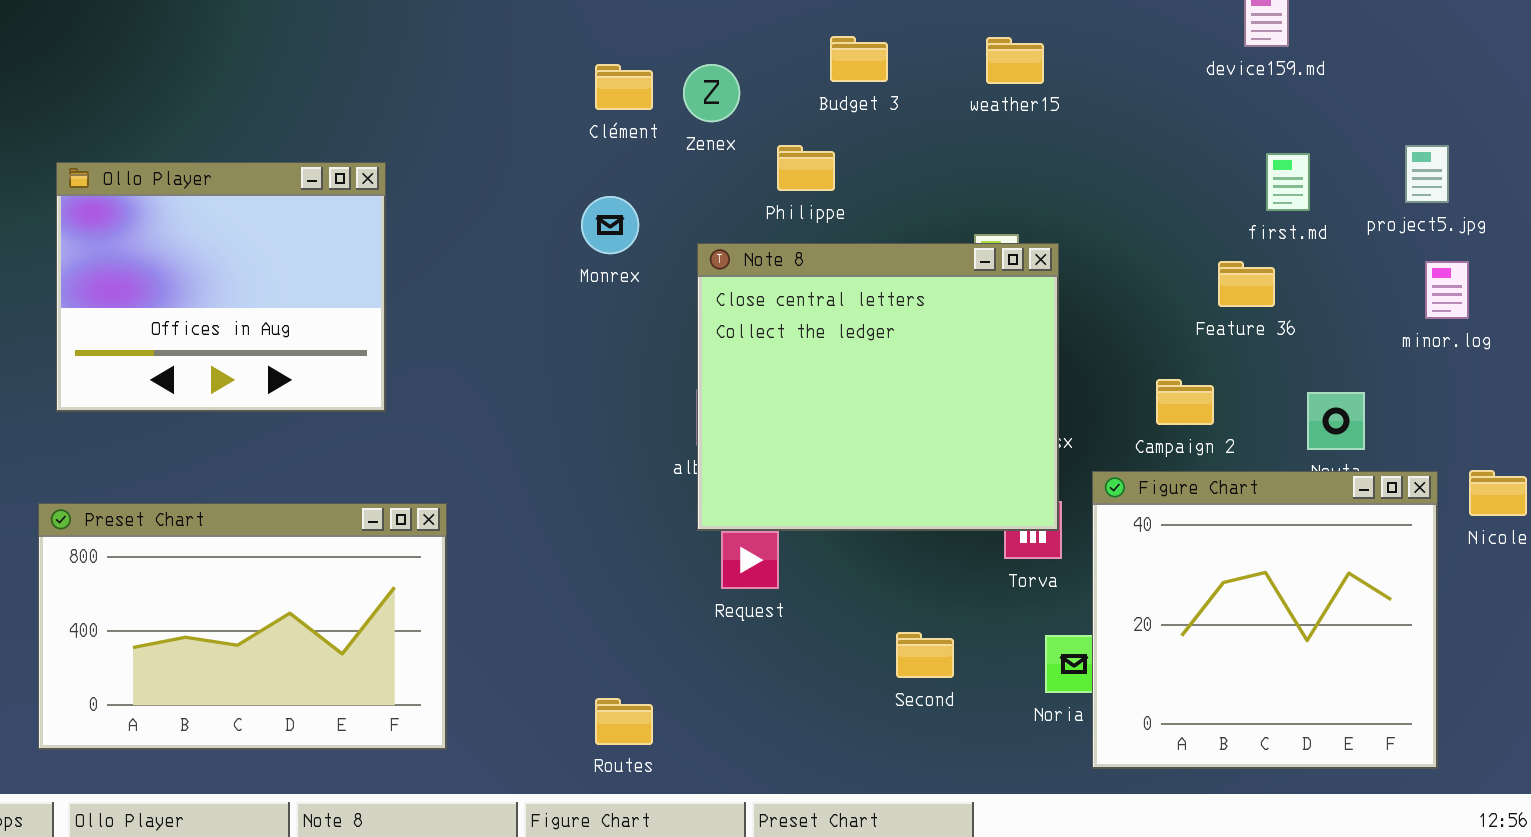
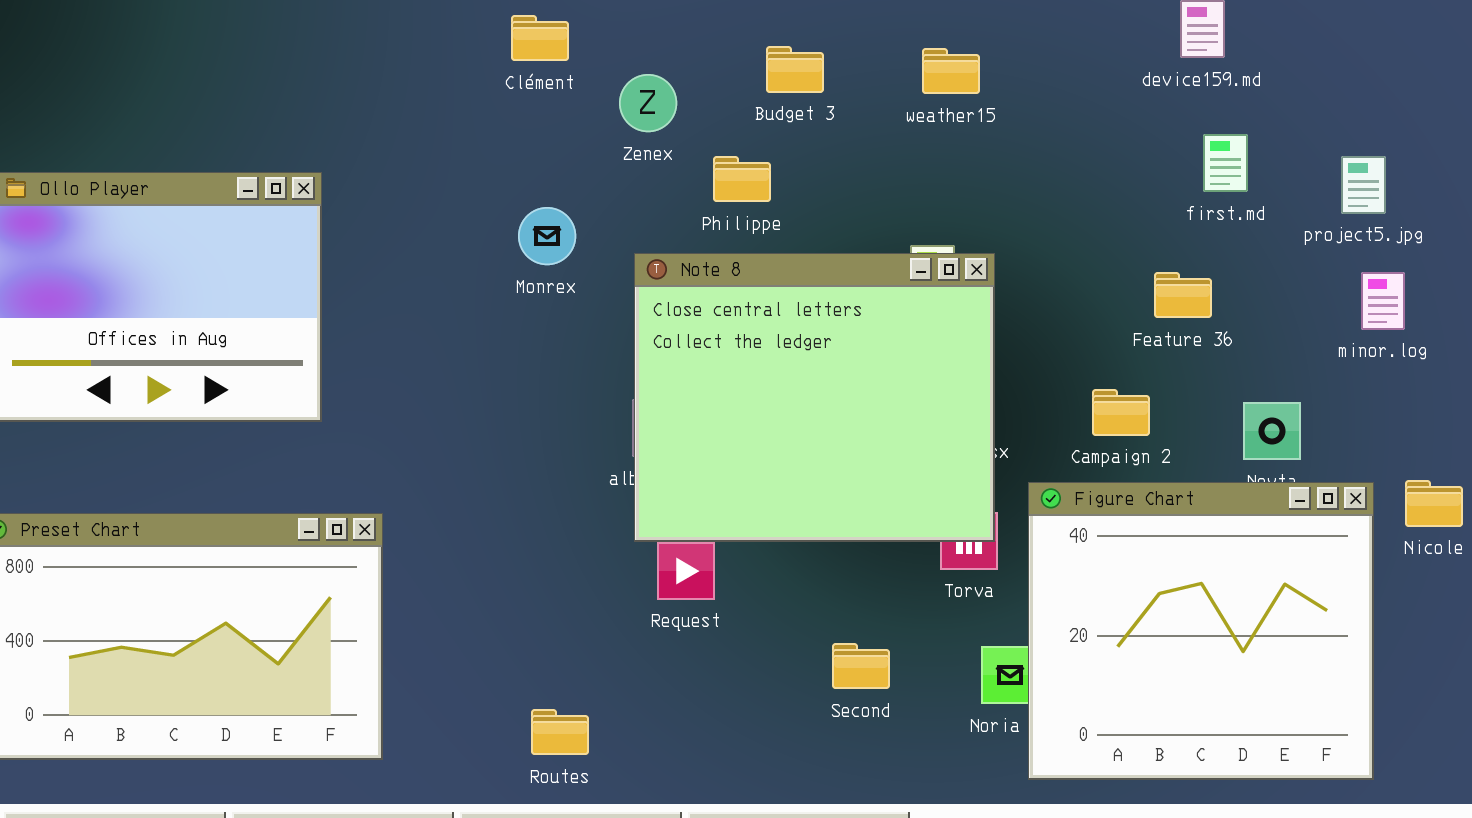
Clément: [595,64,653,110] -> [511,15,569,61], moved
first.md: [1266,153,1310,211] -> [1203,134,1248,192], moved

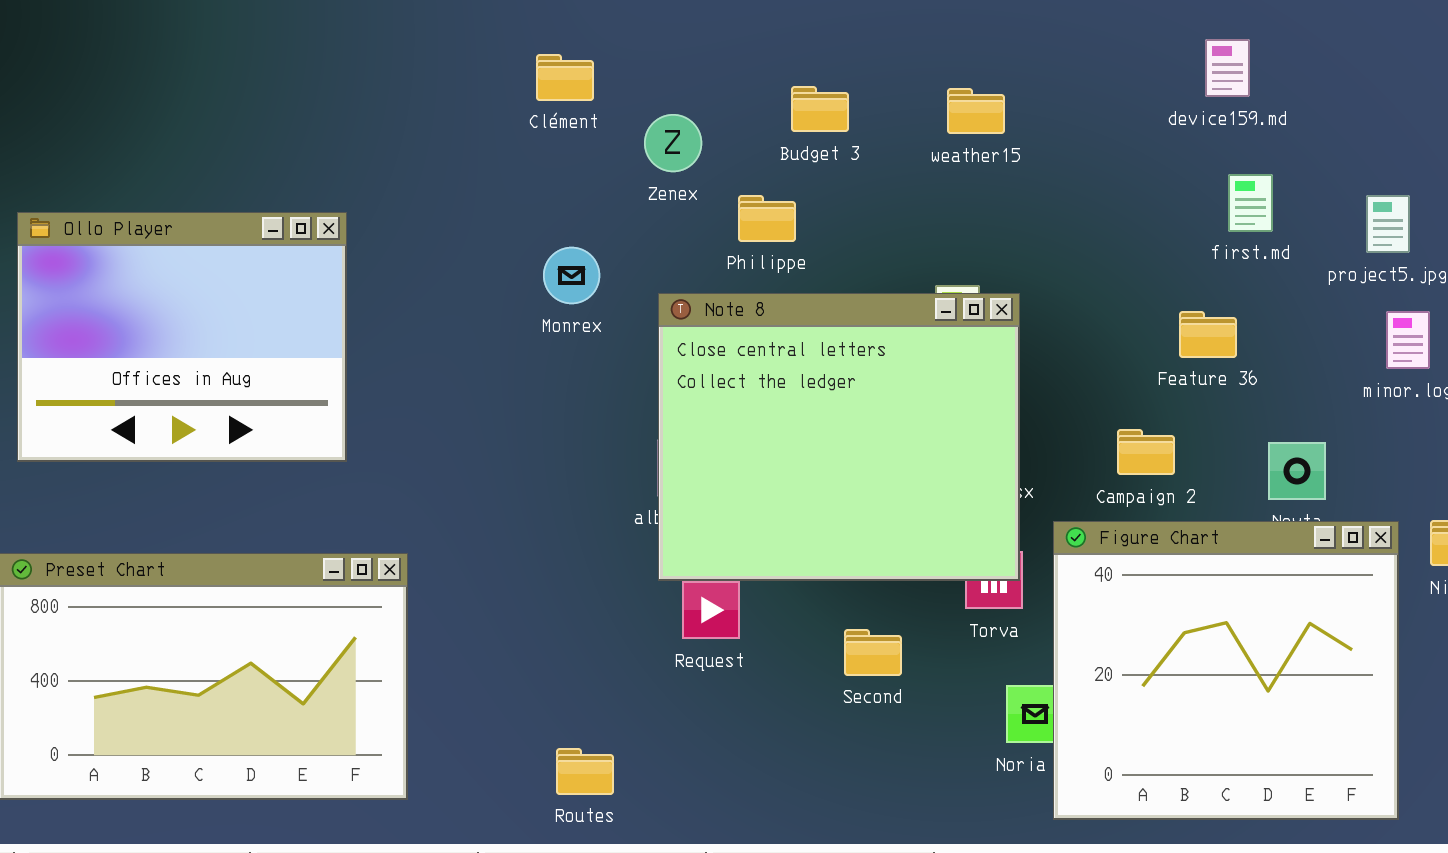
Second: [832,643,890,689] -> [844,629,902,676], moved

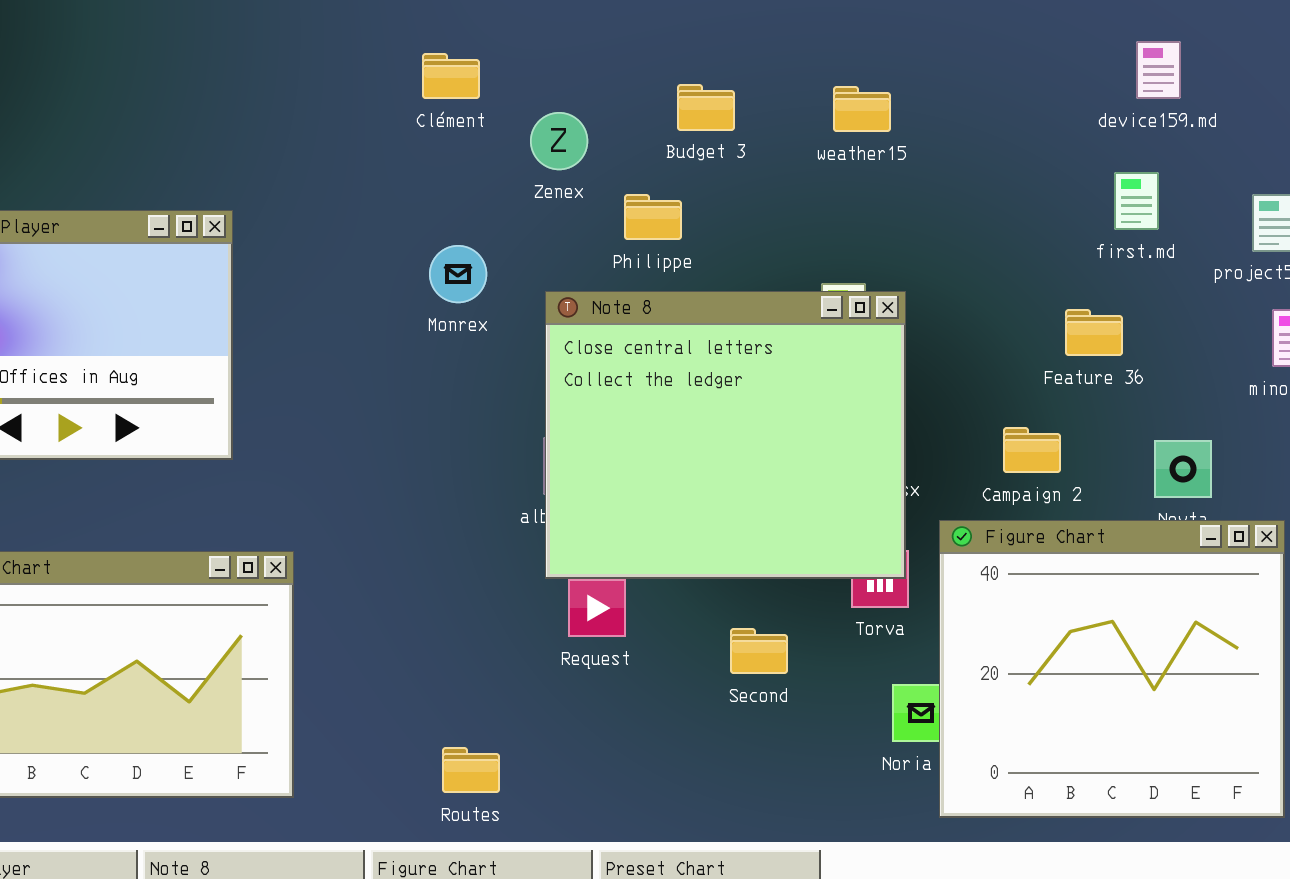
device159.md: [1205,39,1250,97] -> [1136,41,1181,99], moved

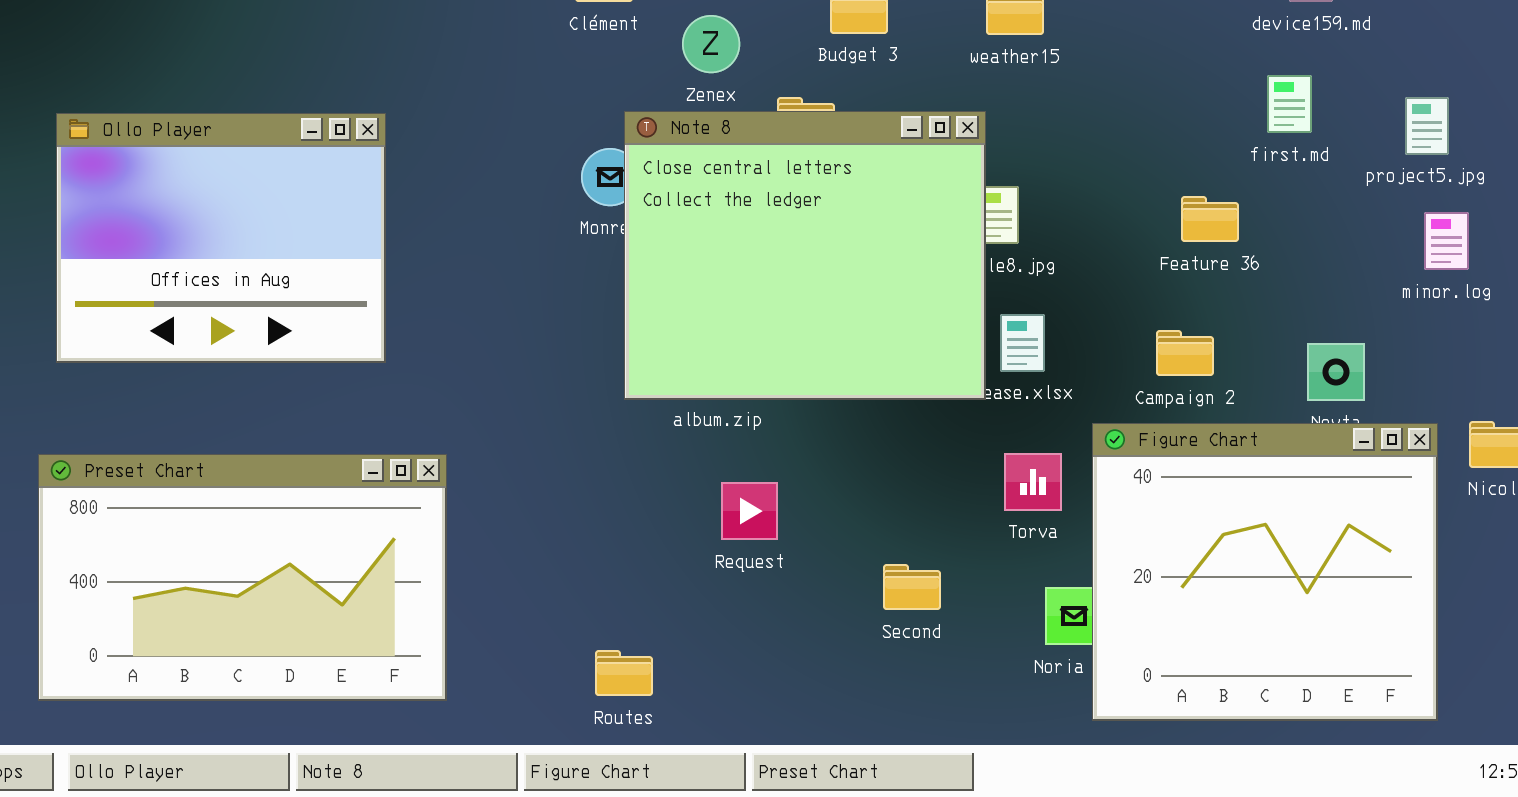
Note 8: [545,291,906,579] -> [624,111,986,400], moved
Feature 36: [1065,309,1123,356] -> [1181,196,1239,242], moved
Second: [730,628,788,674] -> [883,564,941,610], moved

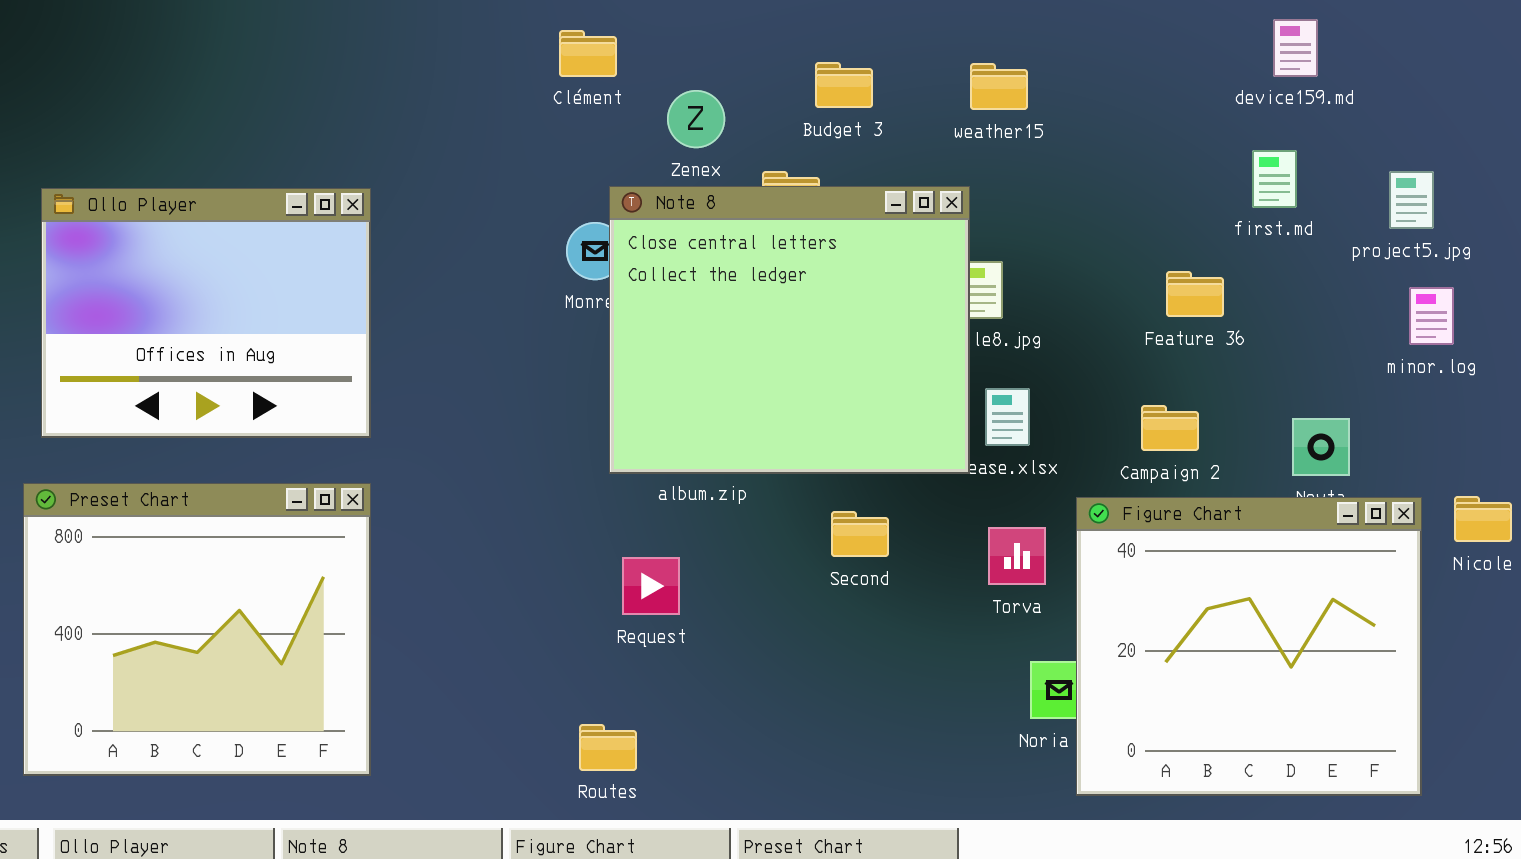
Preset Chart: [38,454,447,701] -> [23,483,371,776], resized
Request: [721,482,778,540] -> [622,557,680,615], moved
Second: [883,564,941,610] -> [831,511,889,557], moved

